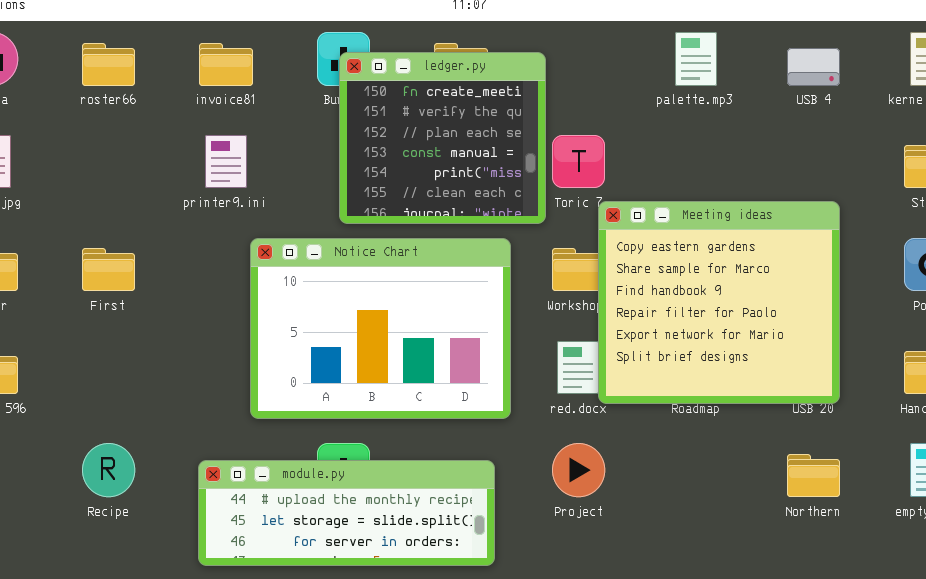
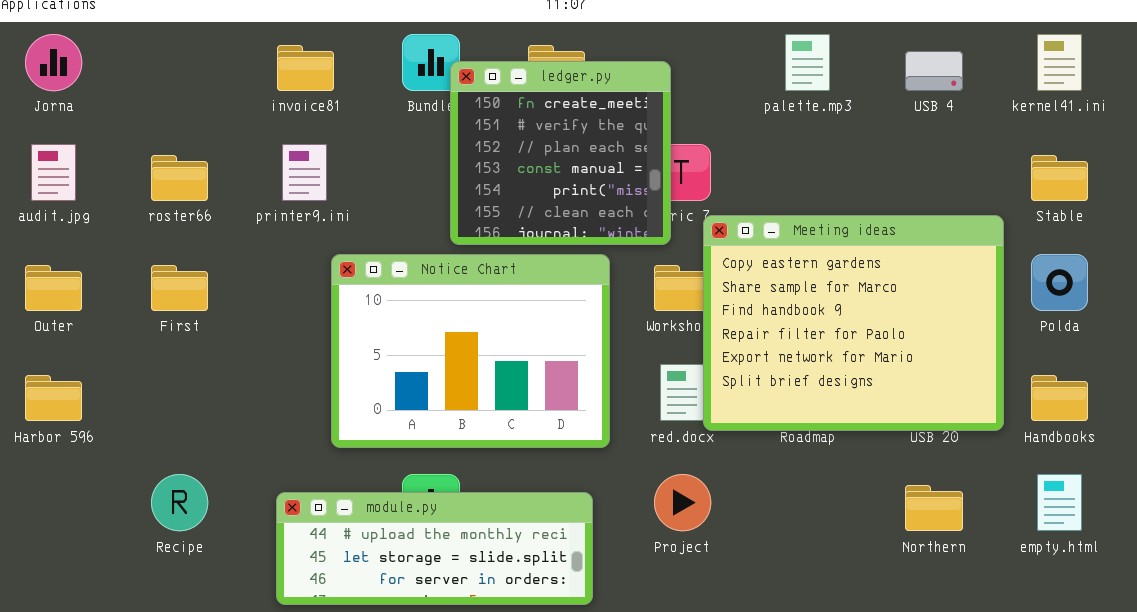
roster66: [82,43,135,86] -> [151,155,208,201], moved
ledger.py: [339,52,546,224] -> [450,61,671,245], moved
Meeting ideas: [598,201,840,404] -> [703,215,1004,431], resized

